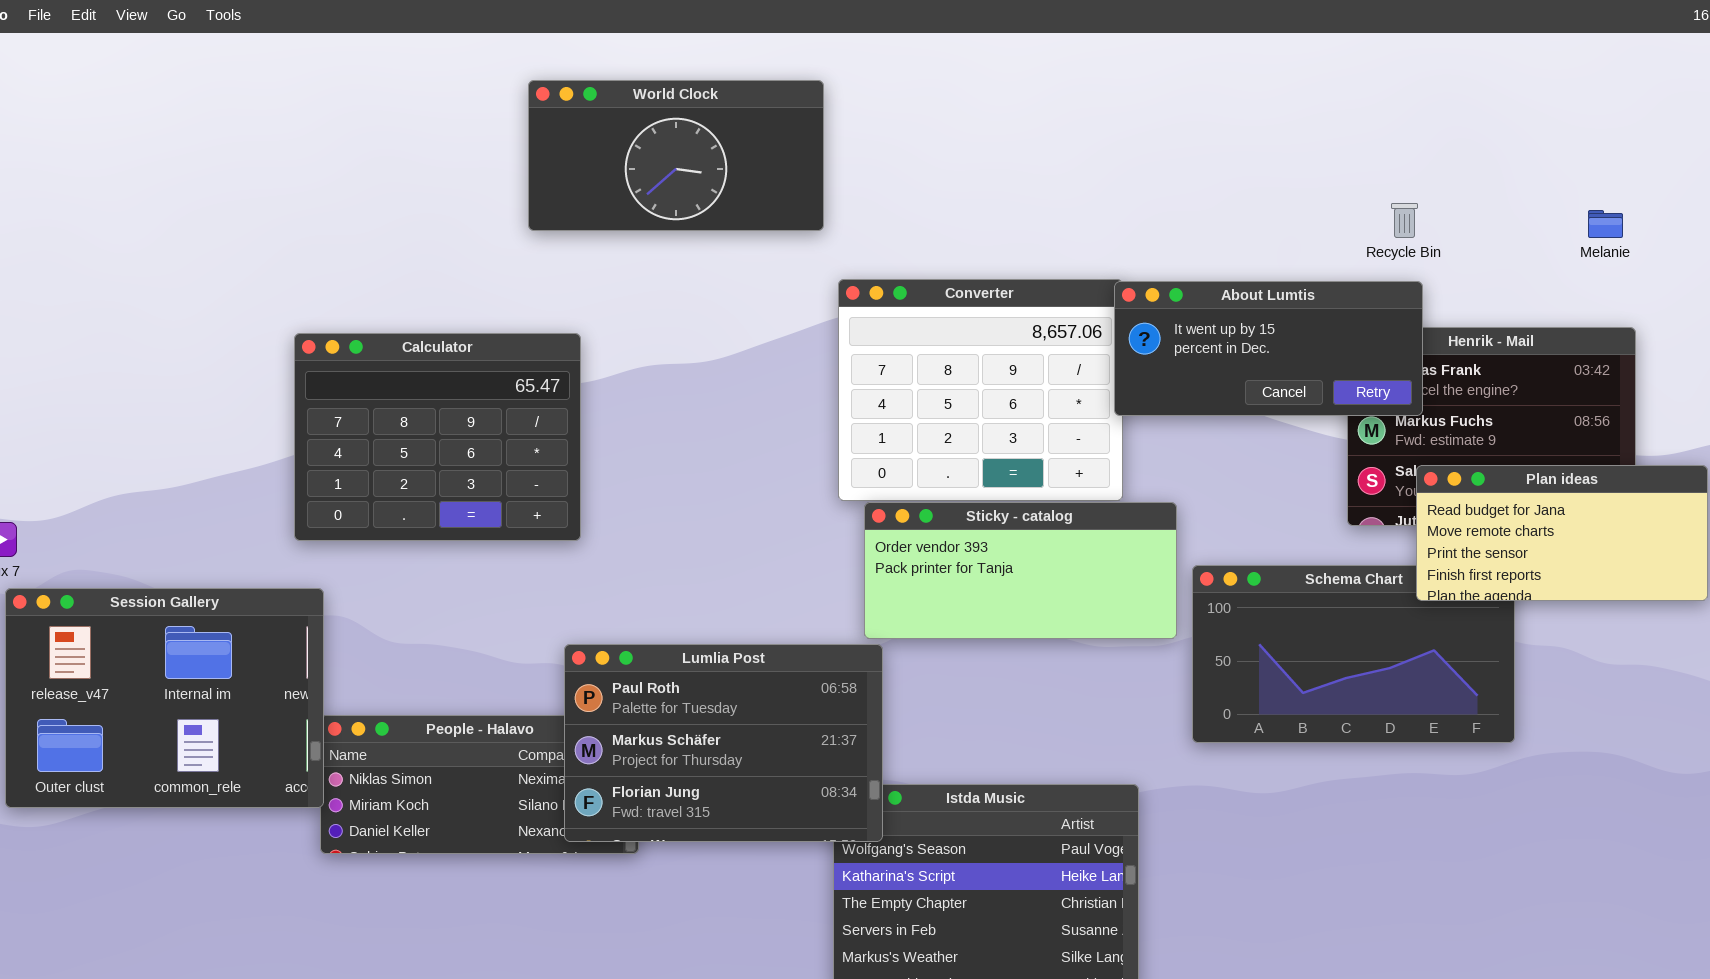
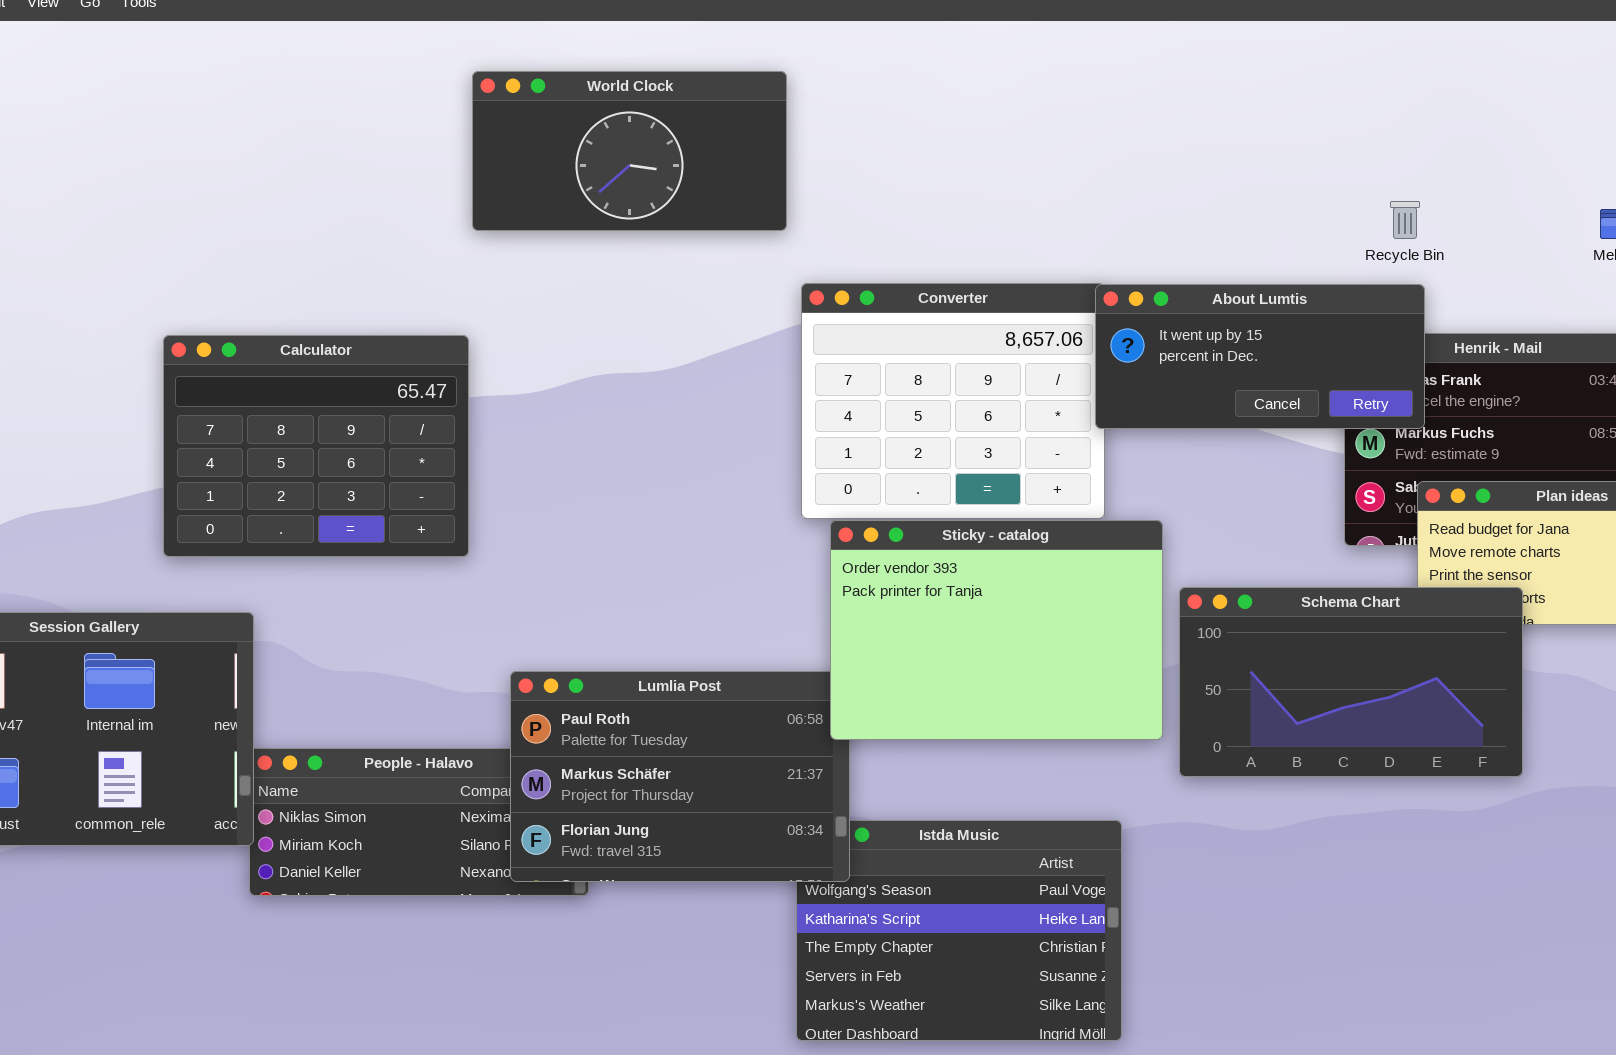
Calculator: [294,333,581,541] -> [163,335,469,557], moved
Sticky - catalog: [864,502,1177,639] -> [830,520,1163,740], resized
Schema Chart: [1192,565,1515,743] -> [1179,587,1523,777], raised

